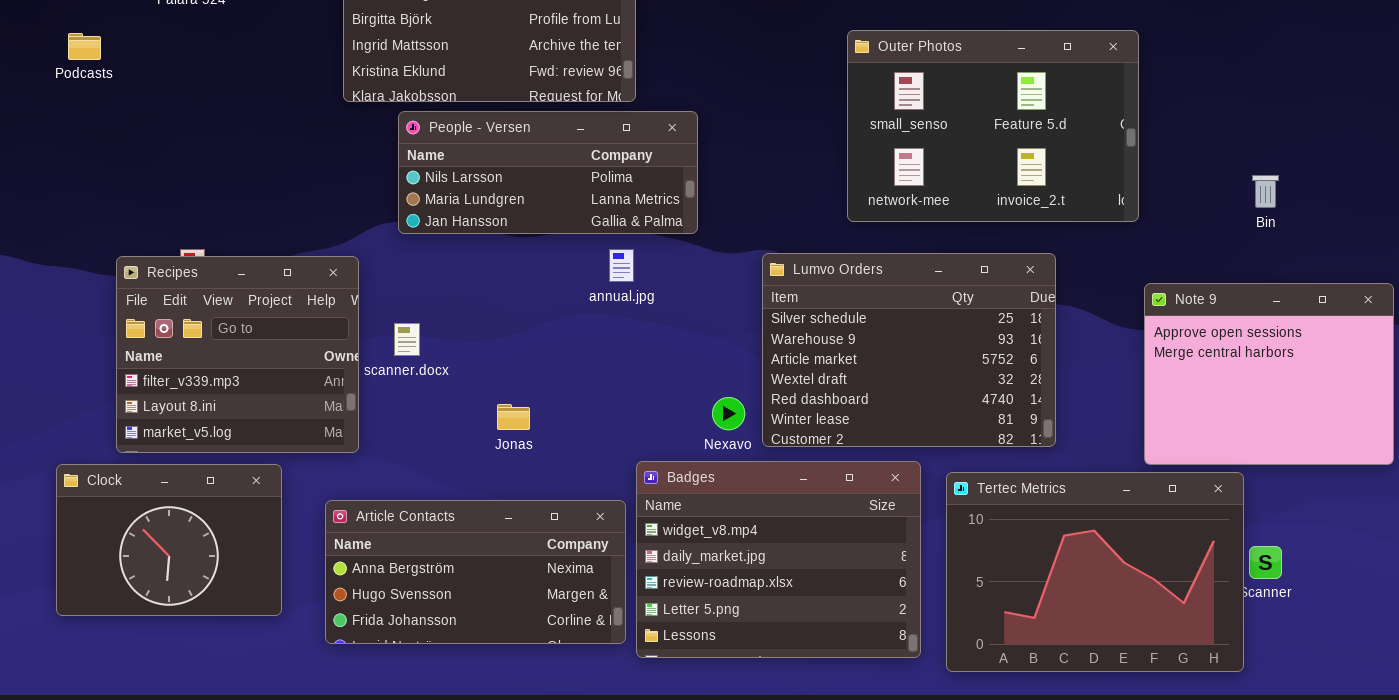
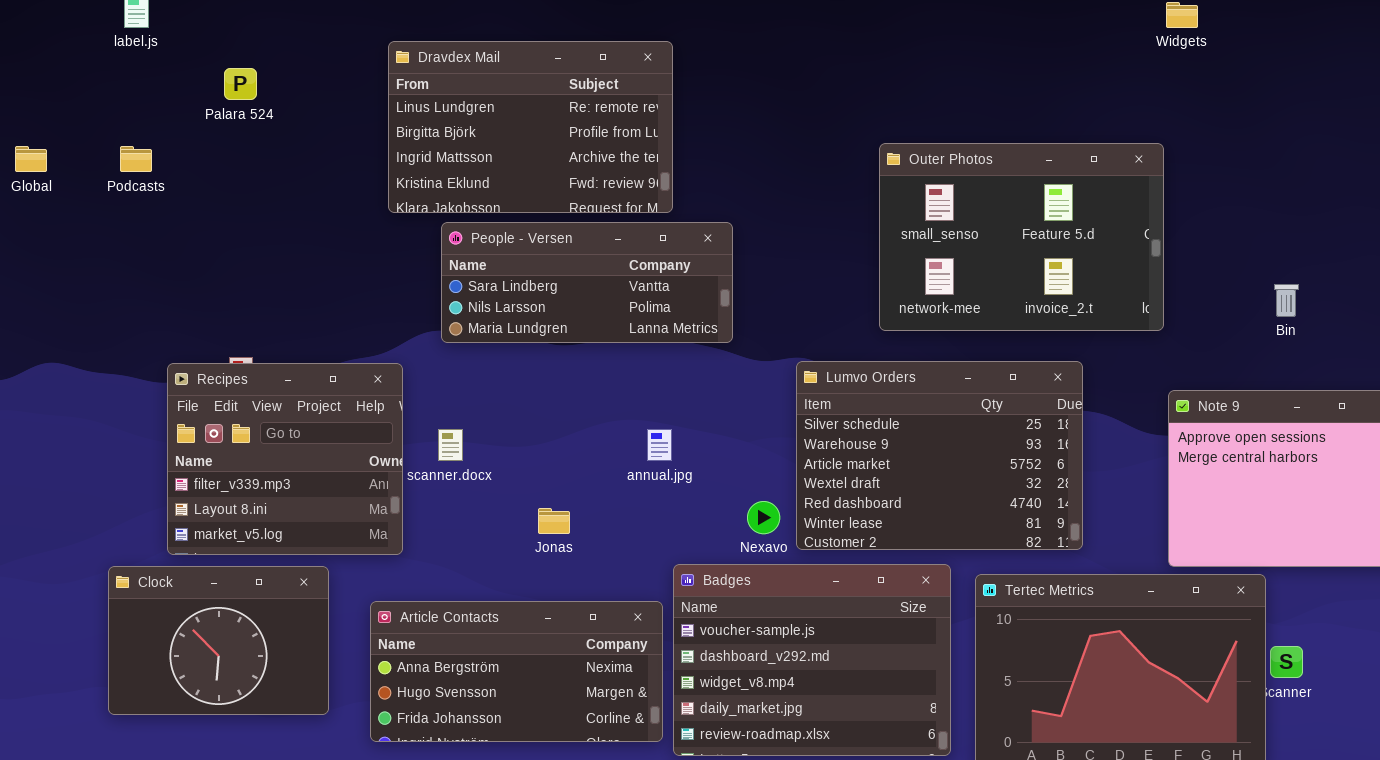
People - Versen: [398,111,698,234] -> [441,222,733,343], scrolled up 1 row
annual.jpg: [609,249,634,282] -> [647,429,672,461], moved
Badges: [636,461,921,658] -> [673,564,951,756], scrolled up 2 rows

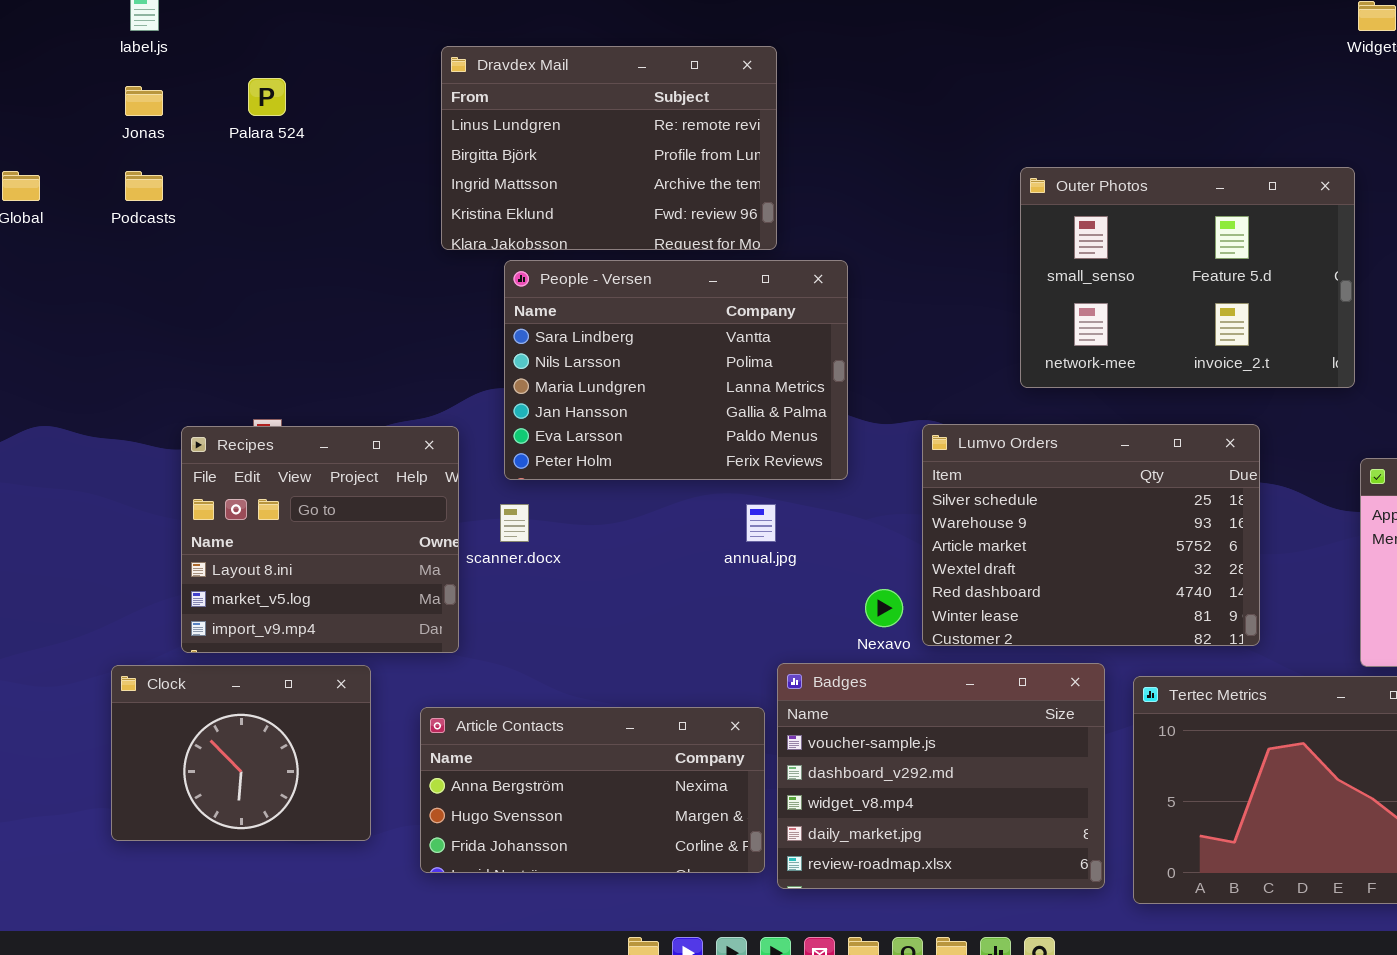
People - Versen: [441,222,733,343] -> [504,260,848,480], resized
Recipes: [167,363,403,555] -> [181,426,459,653], scrolled down 1 row
Jonas: [538,508,570,534] -> [125,86,163,116], moved

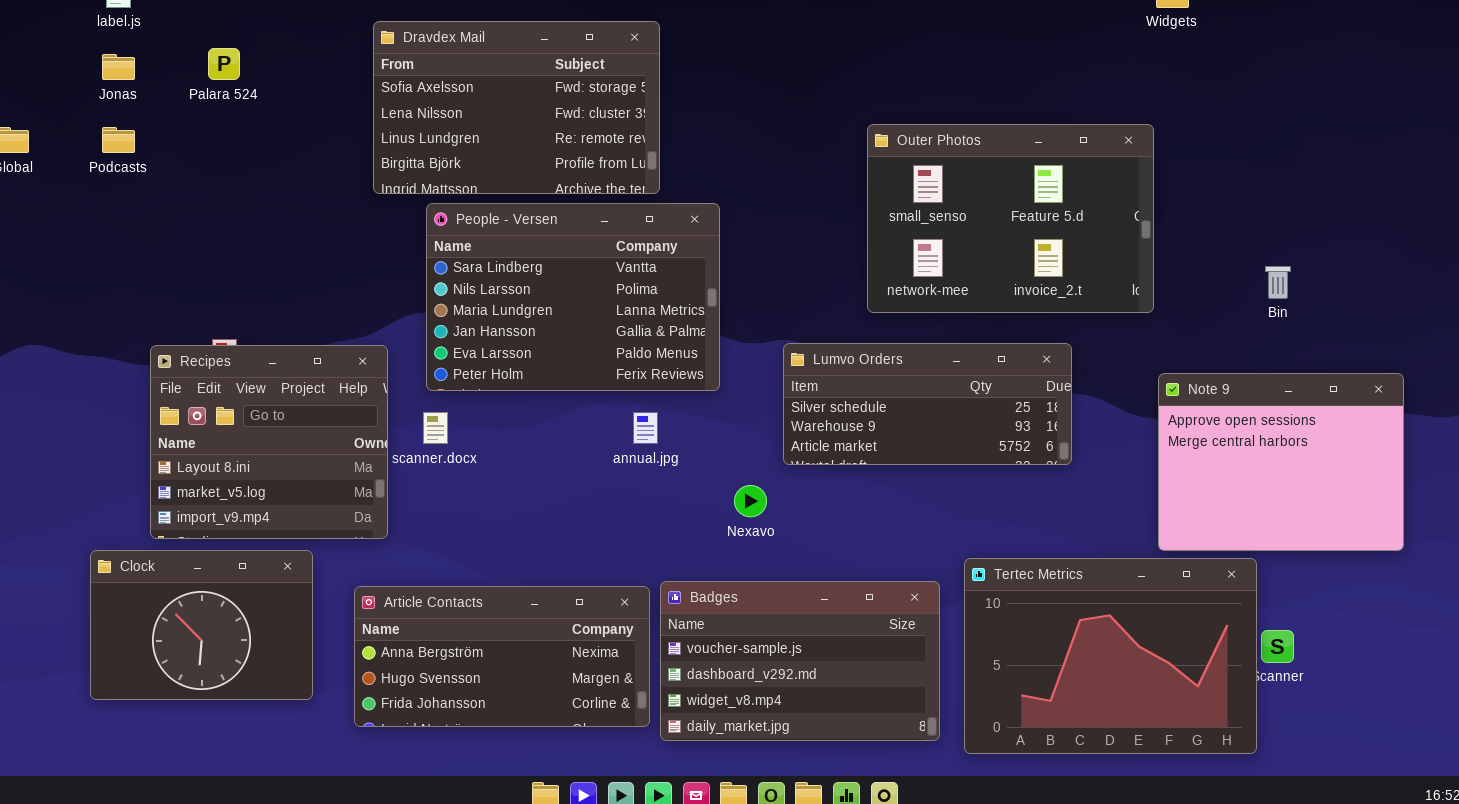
Dravdex Mail: [441,46,777,250] -> [373,21,660,194], scrolled up 2 rows
Lumvo Orders: [922,424,1260,646] -> [783,343,1072,465], resized
Badges: [777,663,1105,889] -> [660,581,940,741], resized

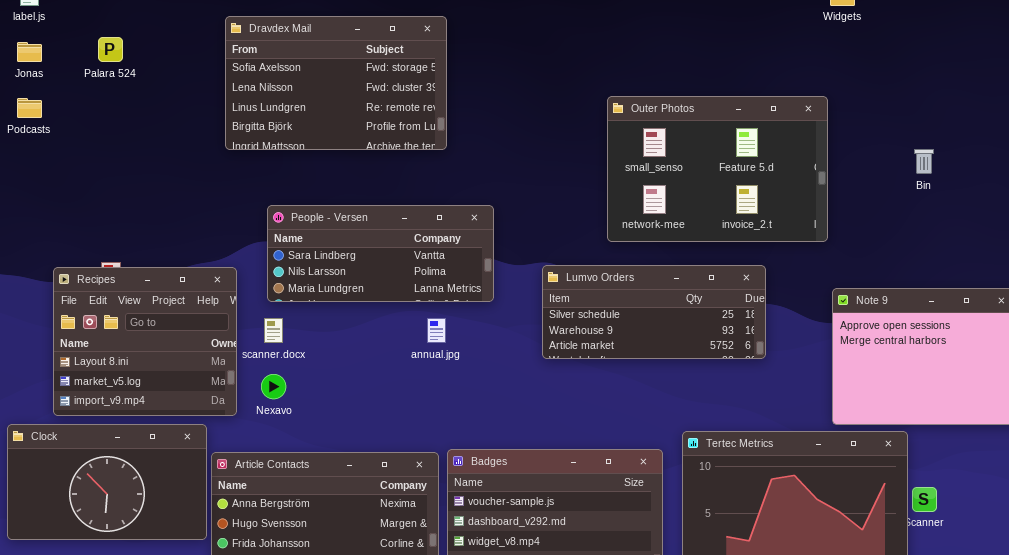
People - Versen: [426,203,720,391] -> [267,205,494,302], resized
Bin: [1265,266,1291,299] -> [914,149,934,174], moved
Nexavo: [734,485,767,517] -> [261,374,286,399], moved
Clock: [90,550,313,700] -> [7,424,207,540], resized

